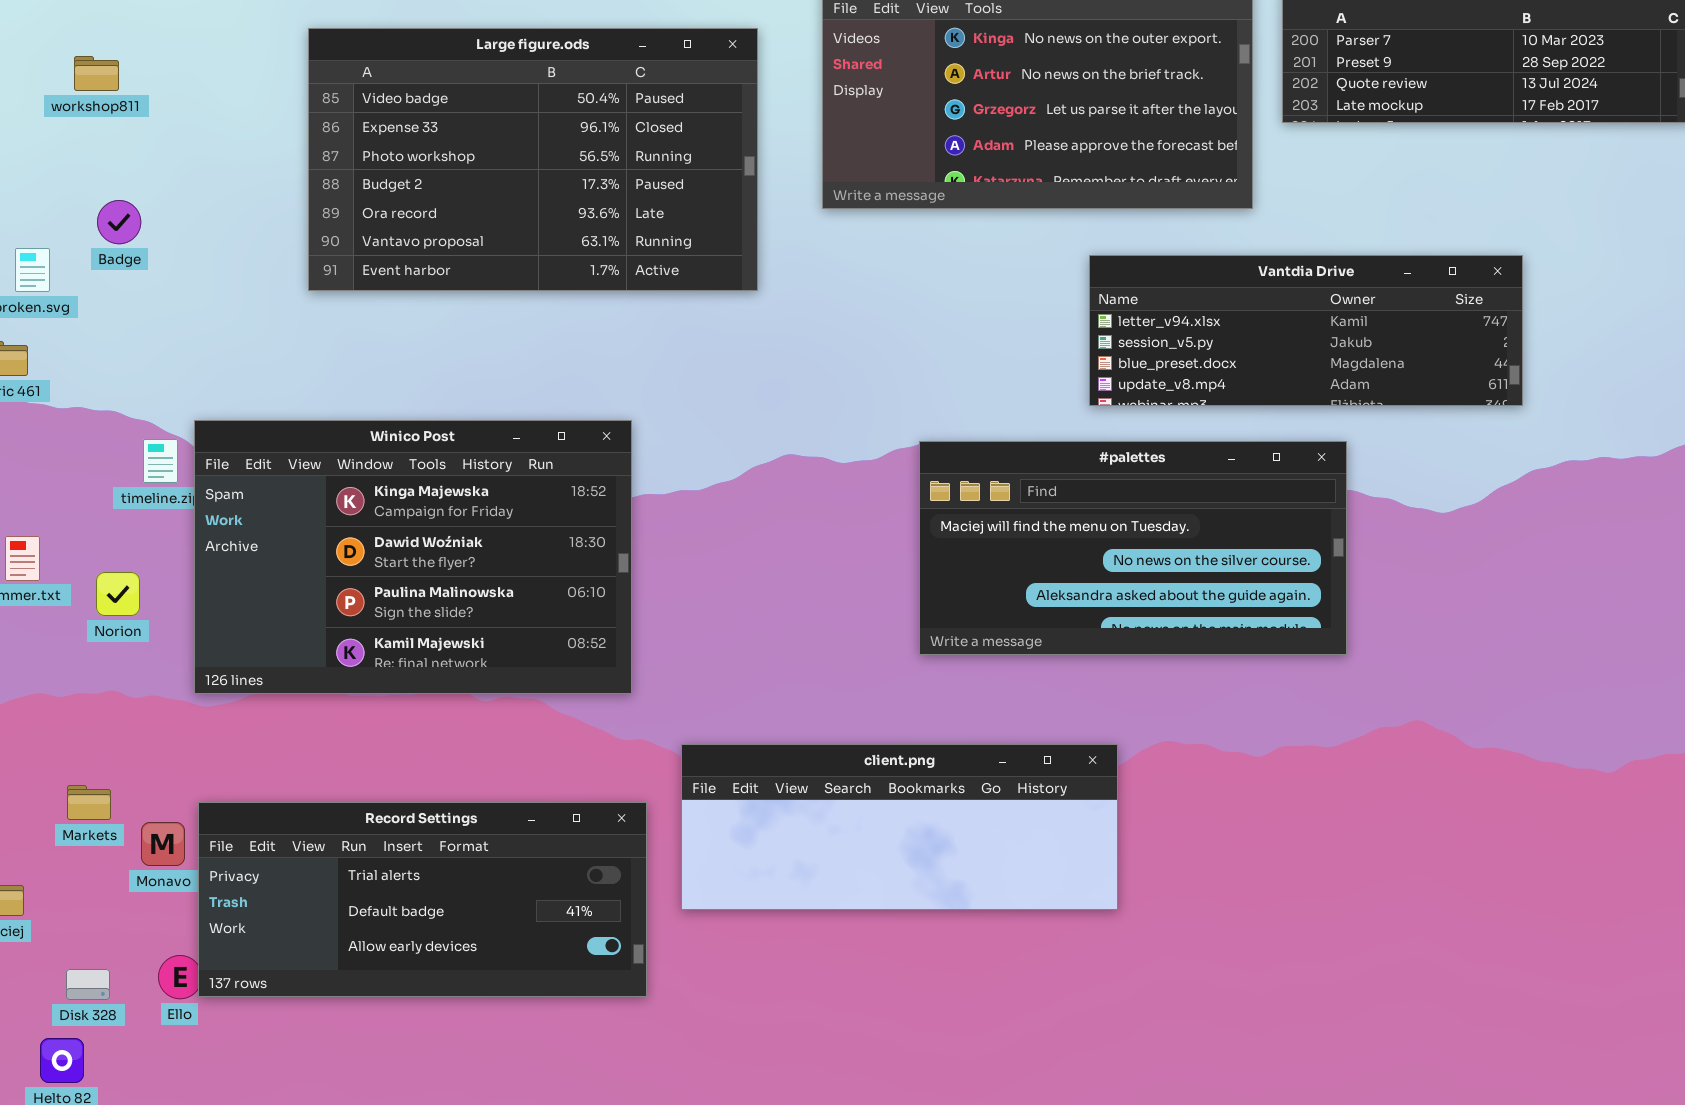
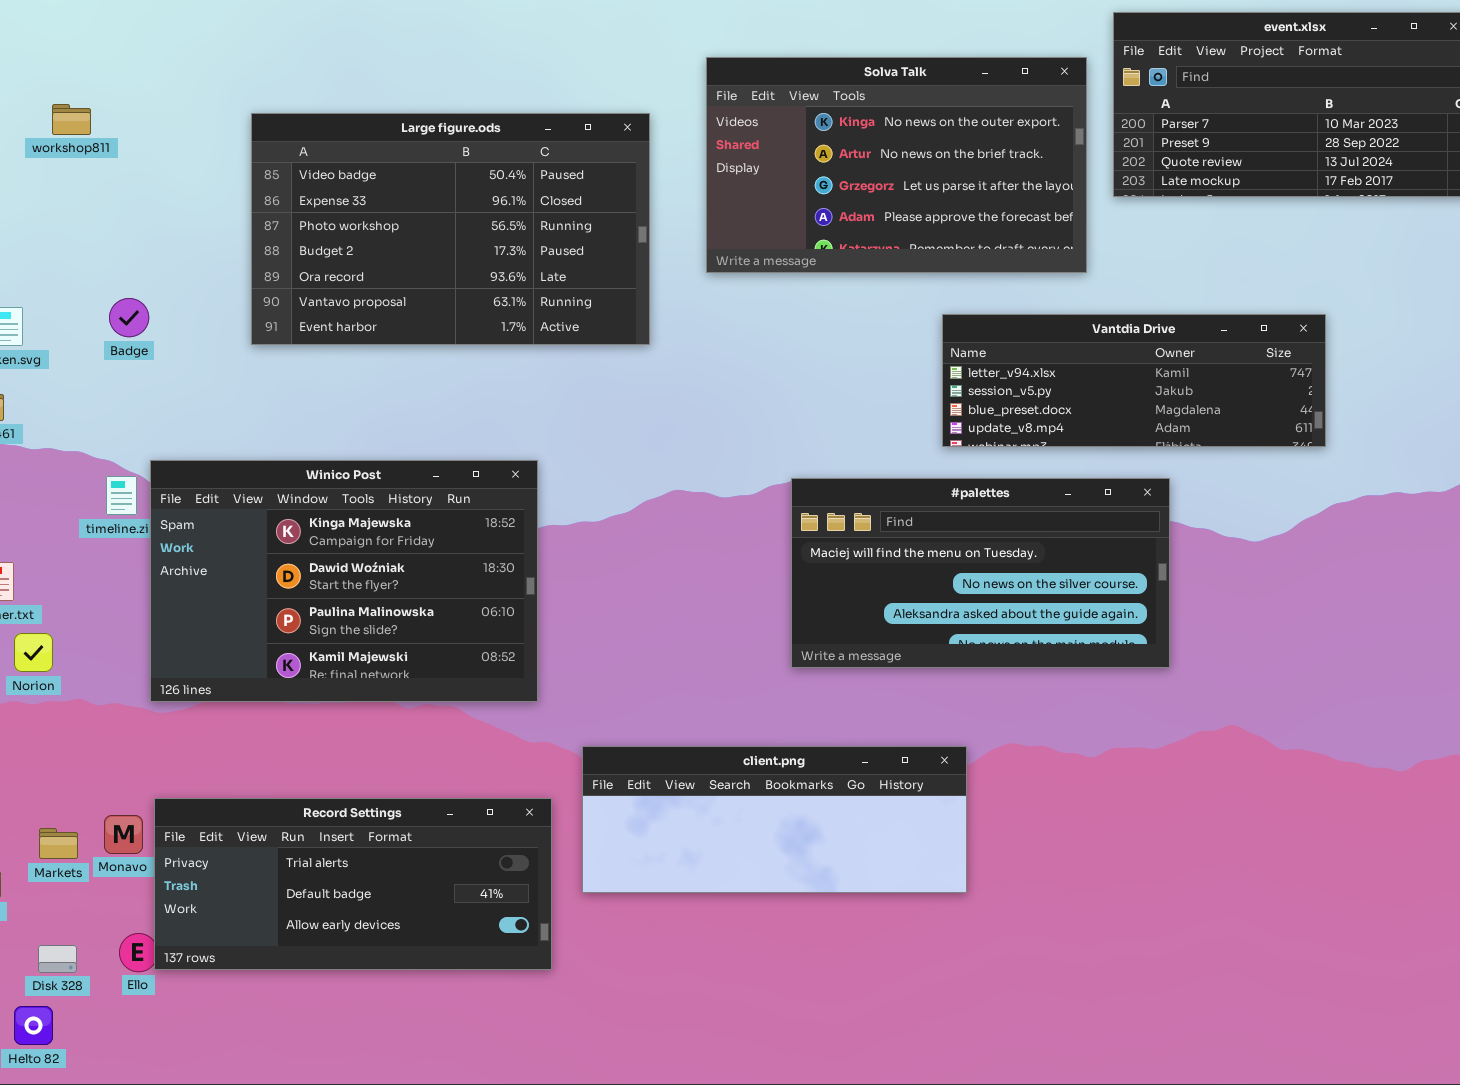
workshop811: [74,56,119,91] -> [52,104,91,135], moved
Badge: [97,200,141,244] -> [109,298,149,337], moved
Norion: [96,572,140,616] -> [14,633,53,672], moved
Markets: [67,785,111,820] -> [39,828,78,859], moved

